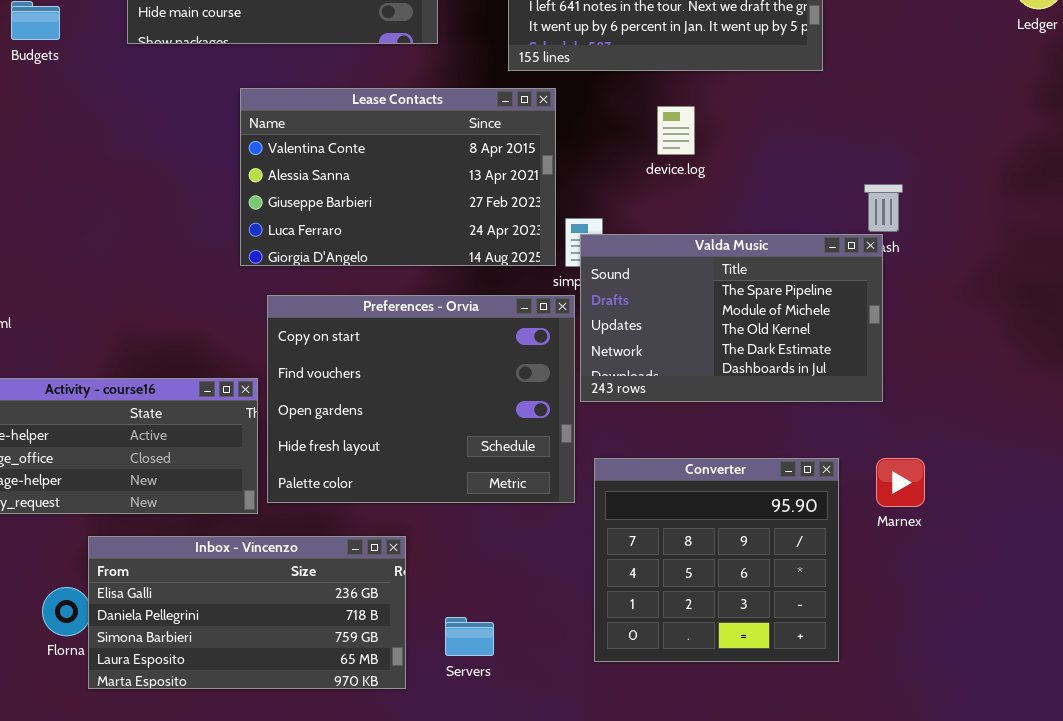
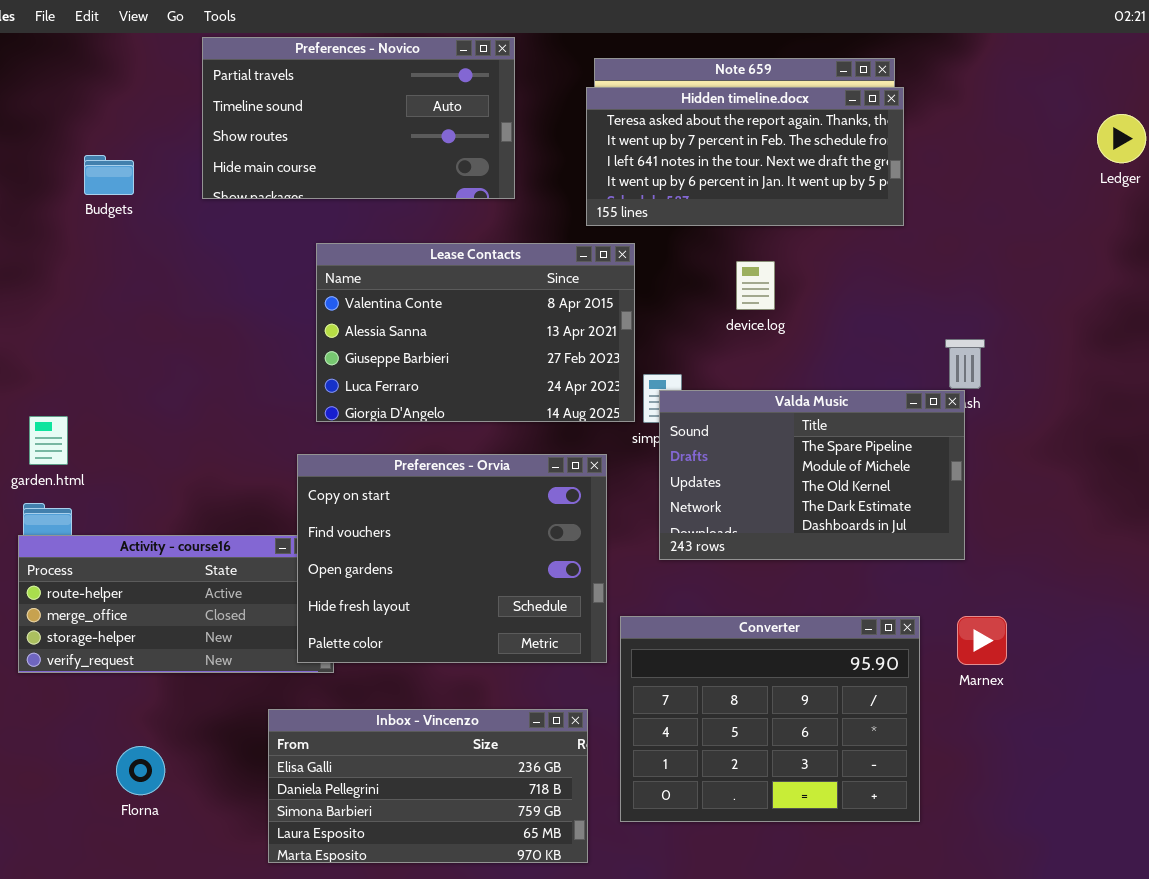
Preferences - Orvia: [267,295,575,503] -> [297,454,607,663], moved
Converter: [594,458,839,662] -> [620,616,920,822], resized
Inbox - Vincenzo: [88,536,406,689] -> [268,709,588,863], moved

